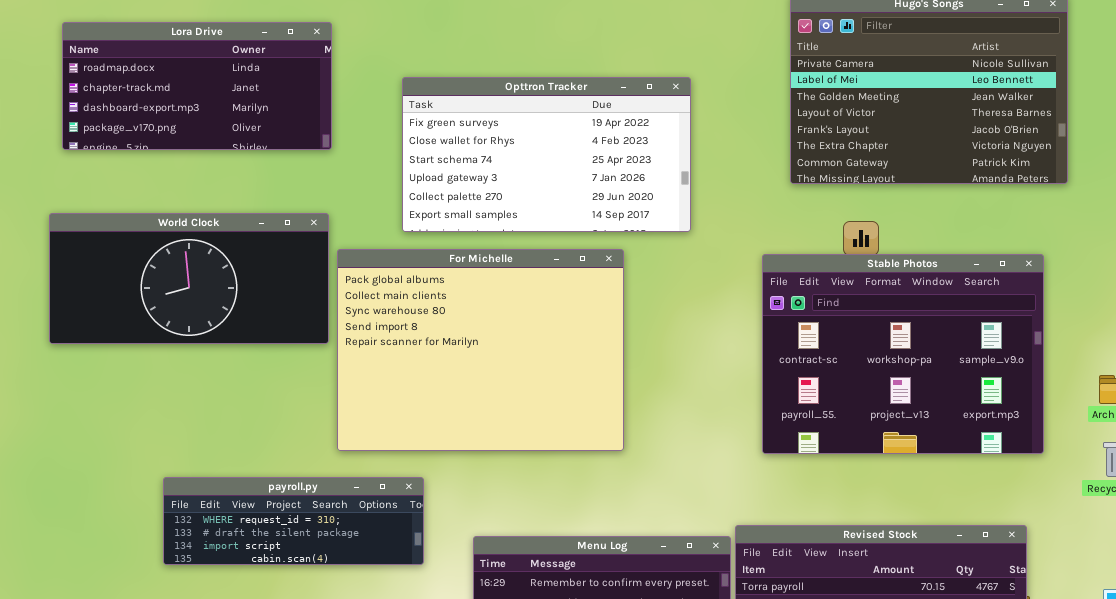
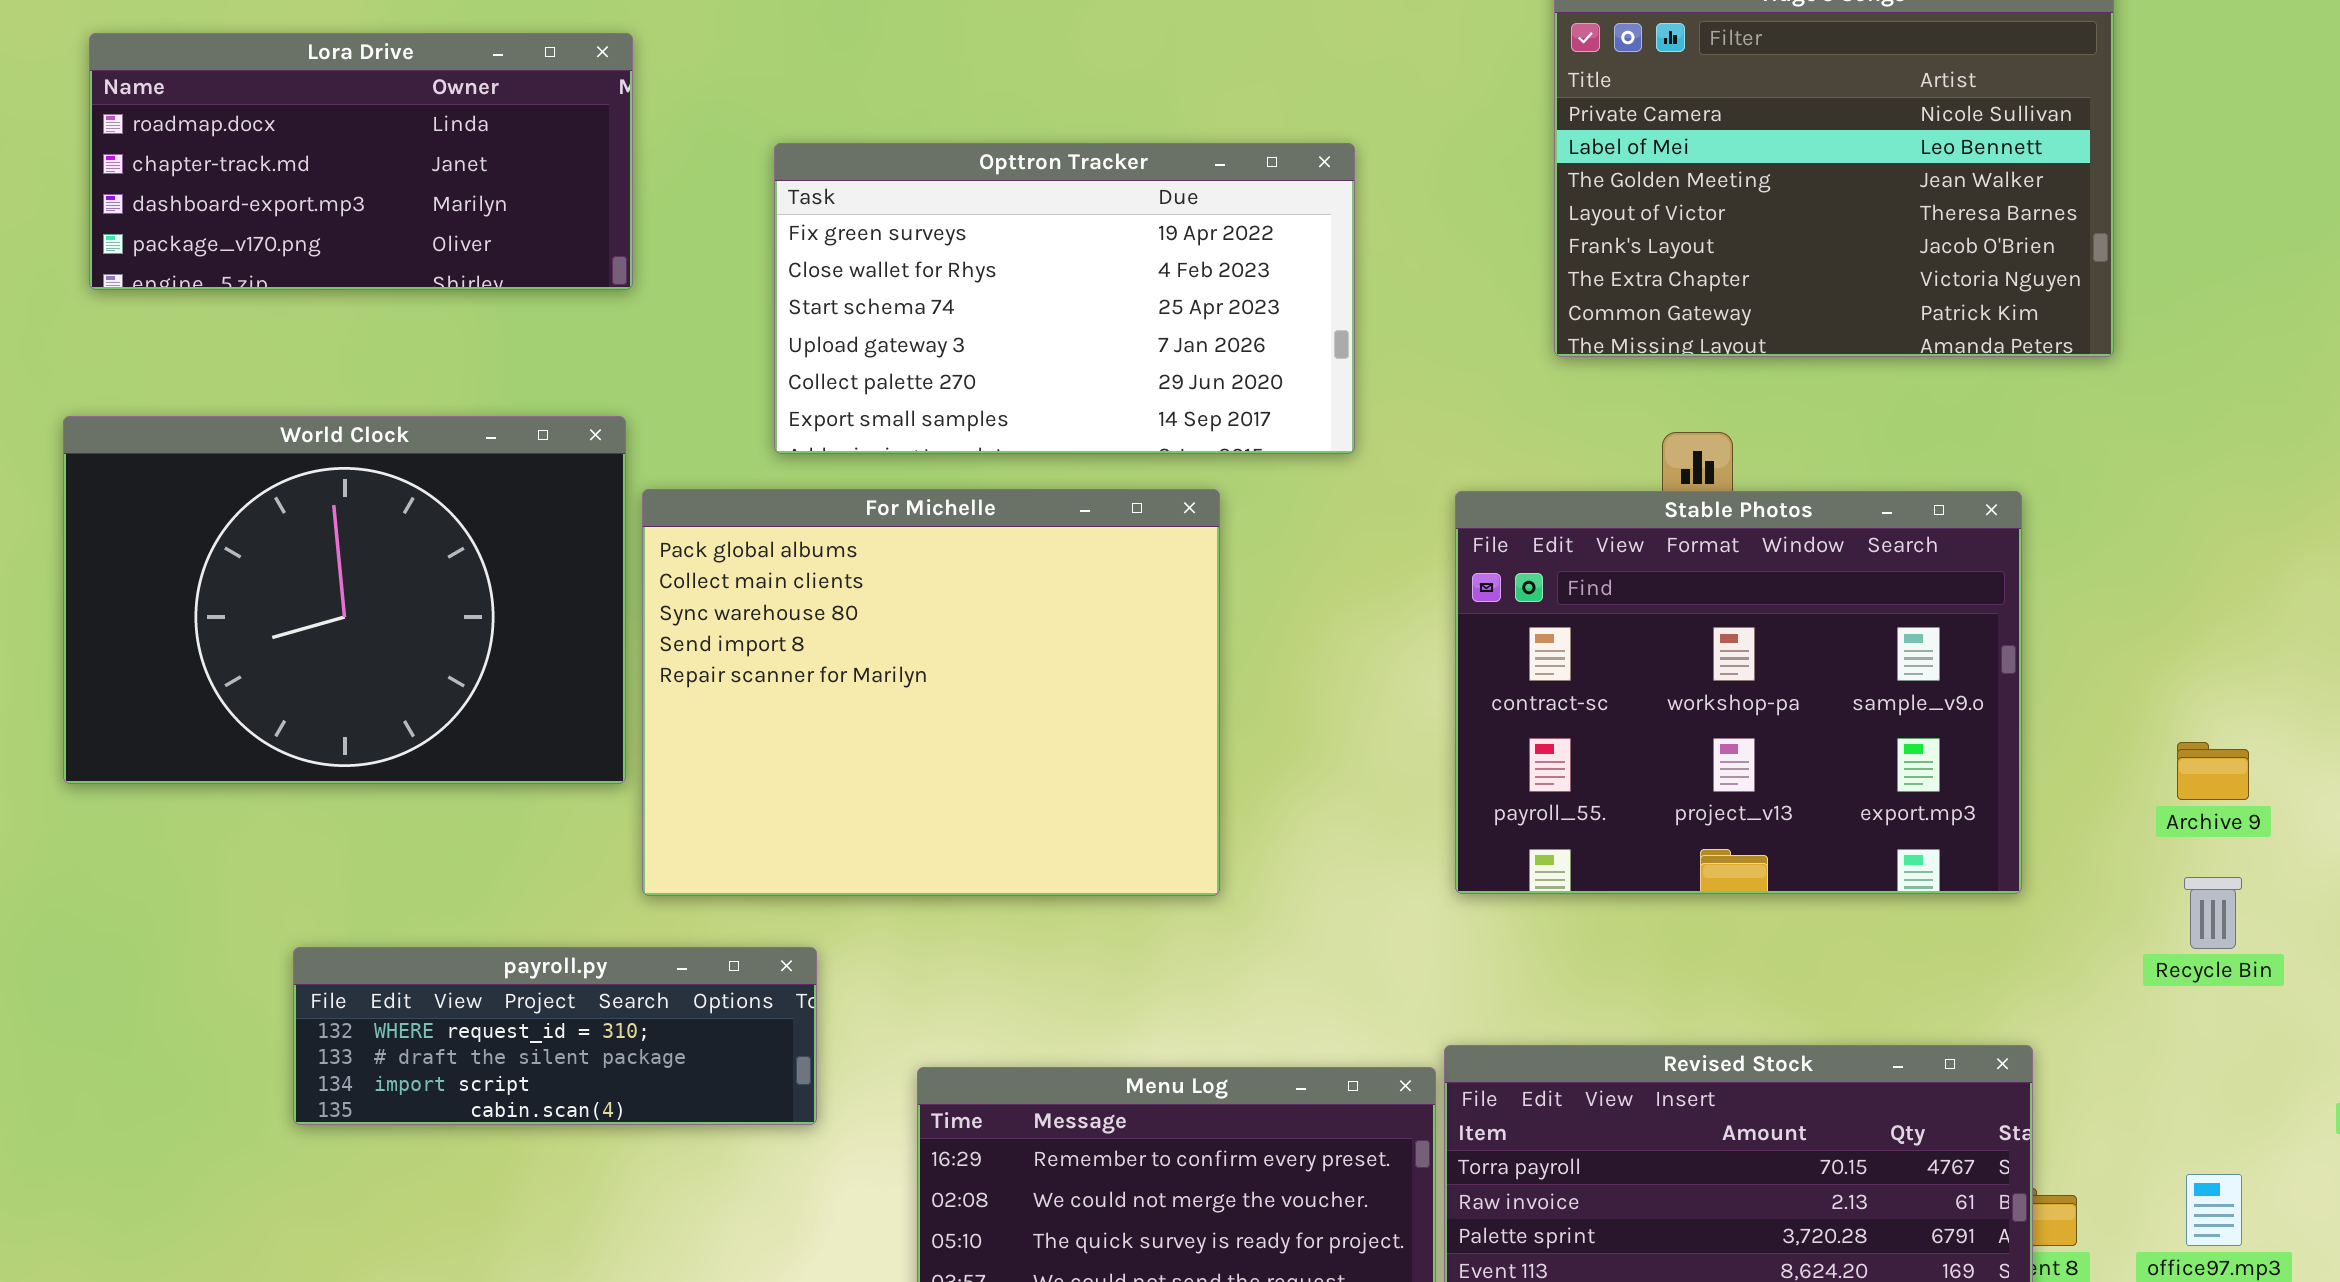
World Clock: [49,213,329,344] -> [63,416,626,784], resized
Stable Photos: [762,254,1044,454] -> [1455,491,2022,894], moved

